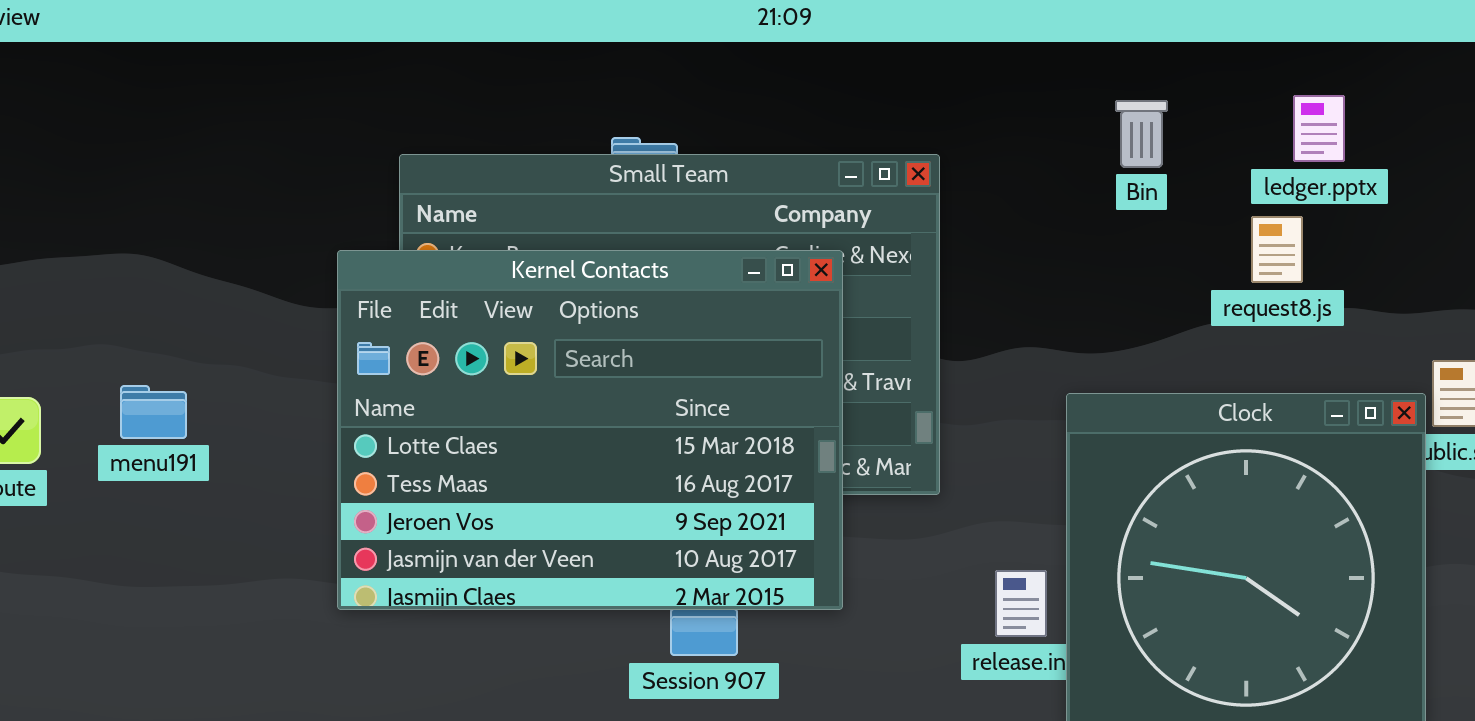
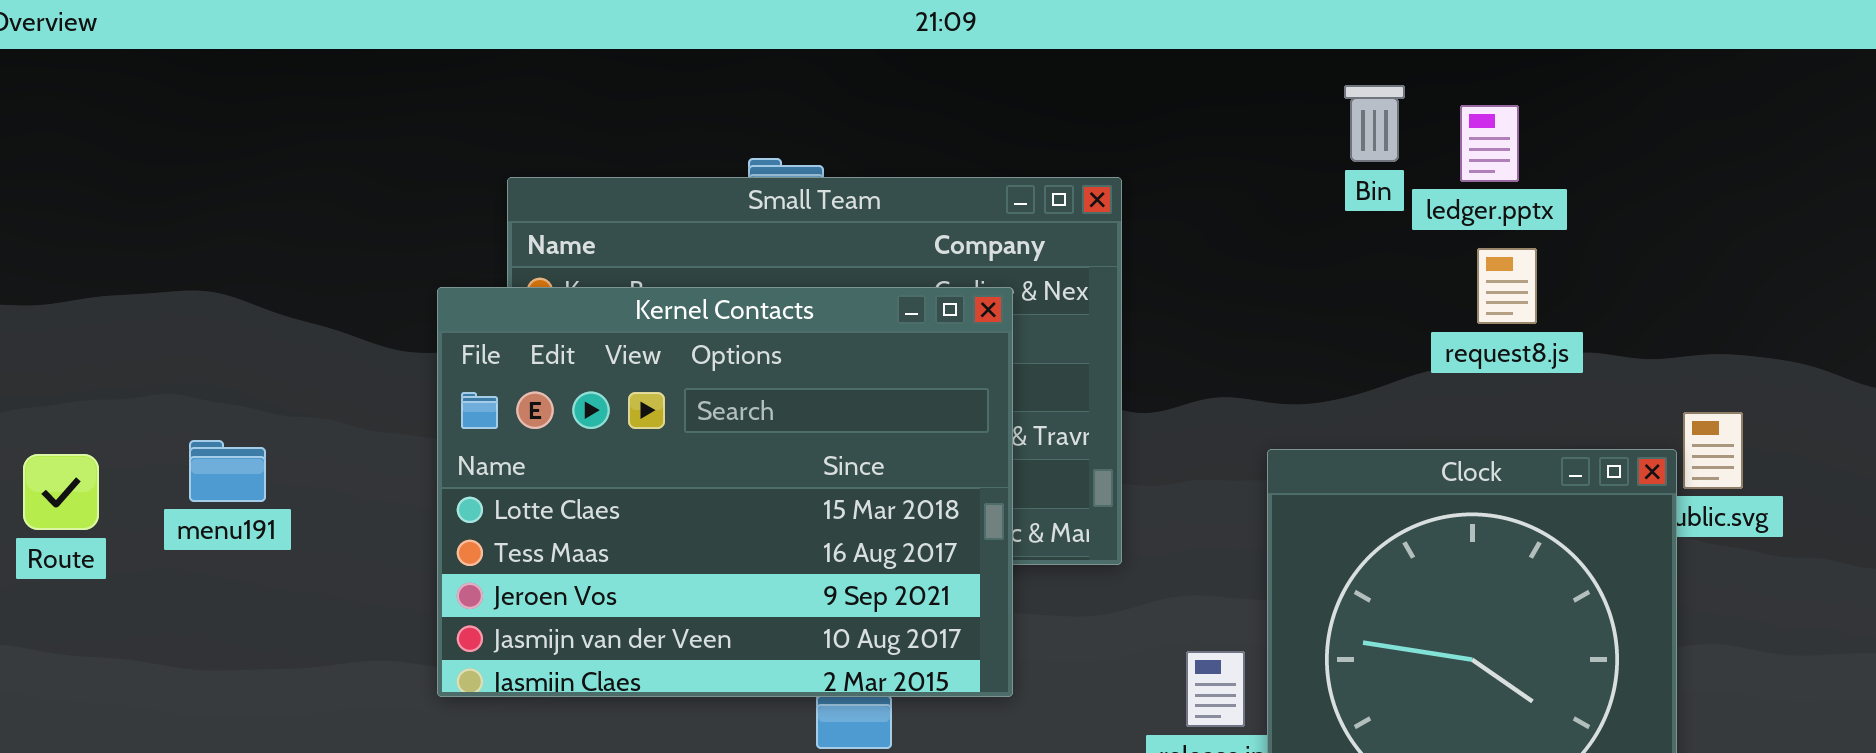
ledger.pptx: [1293,95,1345,162] -> [1460,105,1519,182], moved
Bin: [1115,100,1168,168] -> [1344,85,1405,162], moved

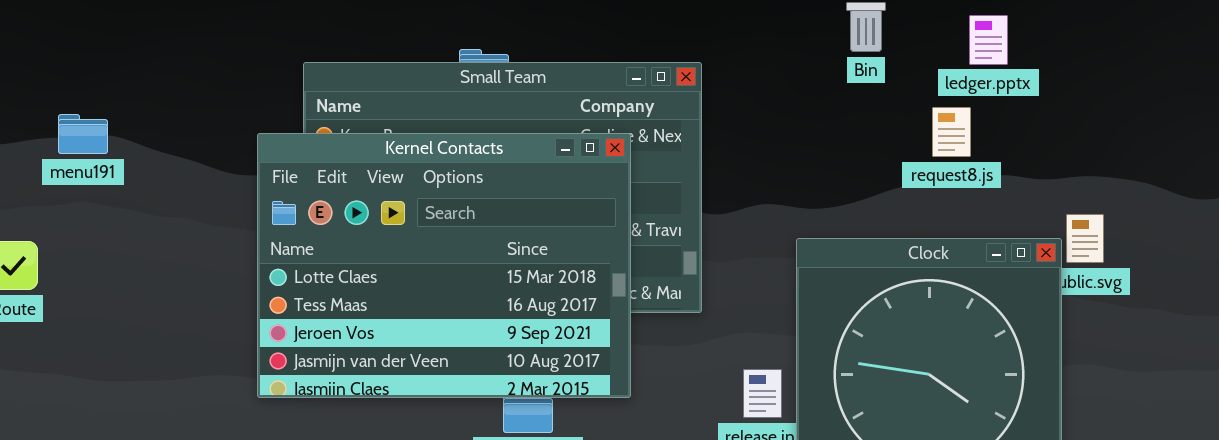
ledger.pptx: [1460,105,1519,182] -> [969,15,1008,65], moved
menu191: [189,440,266,502] -> [58,114,108,154], moved

